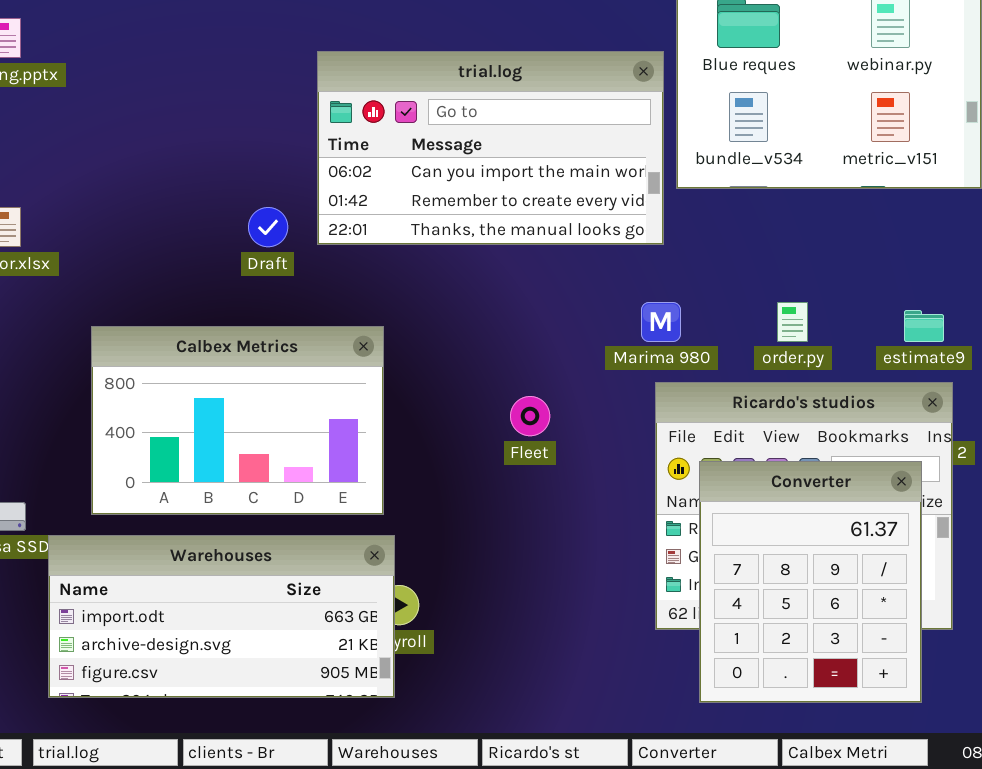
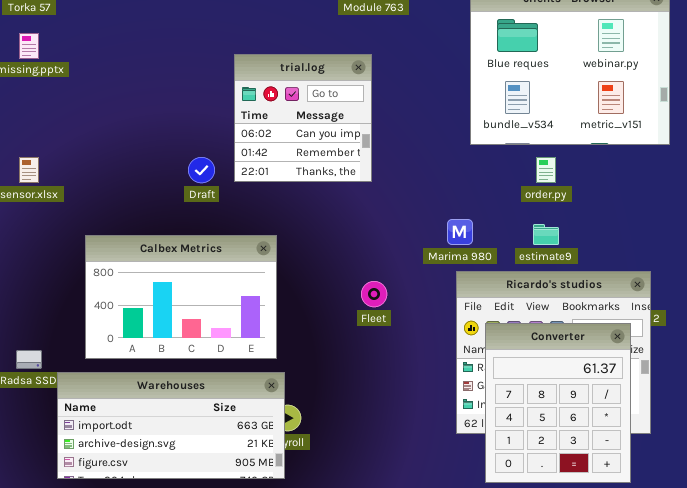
trial.log: [317,51,664,245] -> [234,54,372,182], resized
order.py: [777,302,808,342] -> [536,157,556,183], moved
estimate9: [904,310,944,342] -> [533,224,559,245], moved

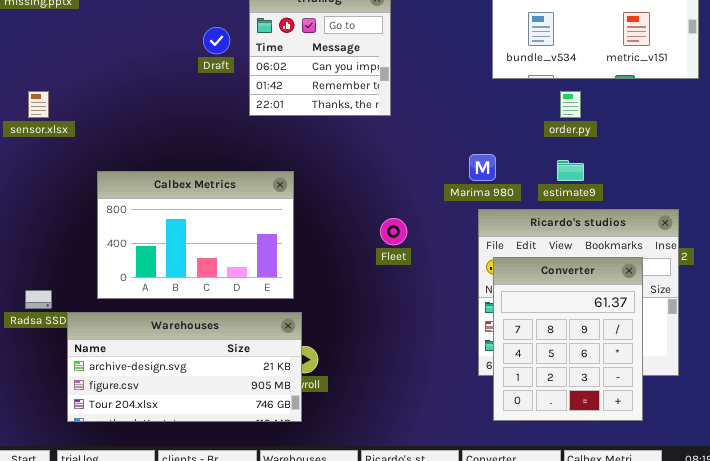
Draft: [188,157,215,183] -> [203,27,230,54], moved
Converter: [485,323,631,483] -> [493,257,643,421], moved
Warehouses: [57,372,285,479] -> [67,312,302,422], scrolled down 1 row

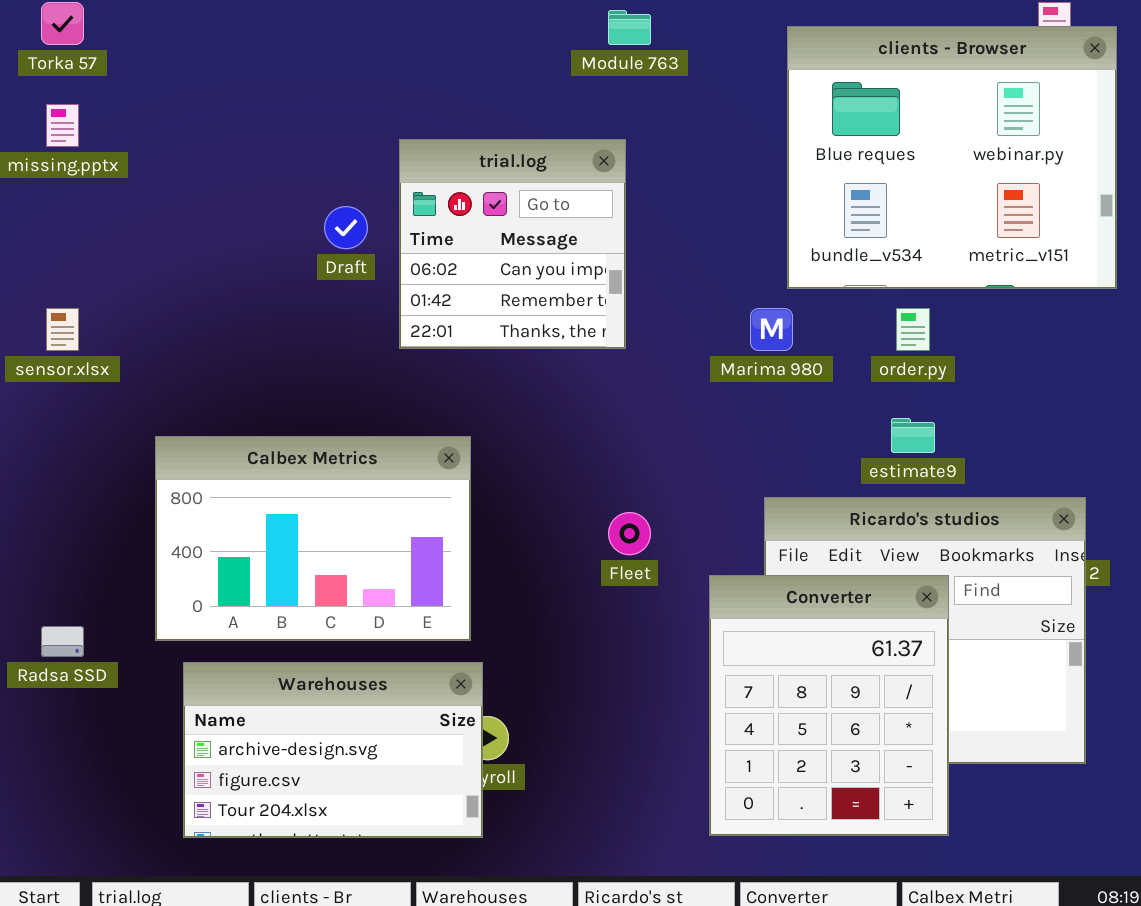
Marima 980: [469,154,496,181] -> [750,308,793,351], moved
Converter: [493,257,643,421] -> [709,575,949,836], moved
Warehouses: [67,312,302,422] -> [183,662,483,838], resized

